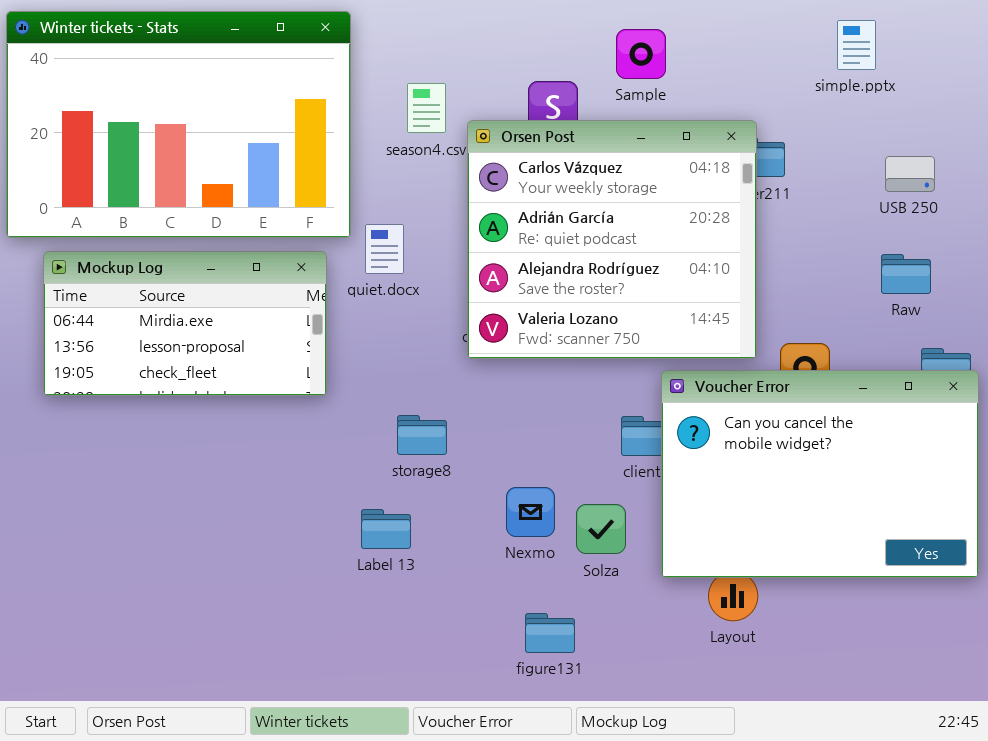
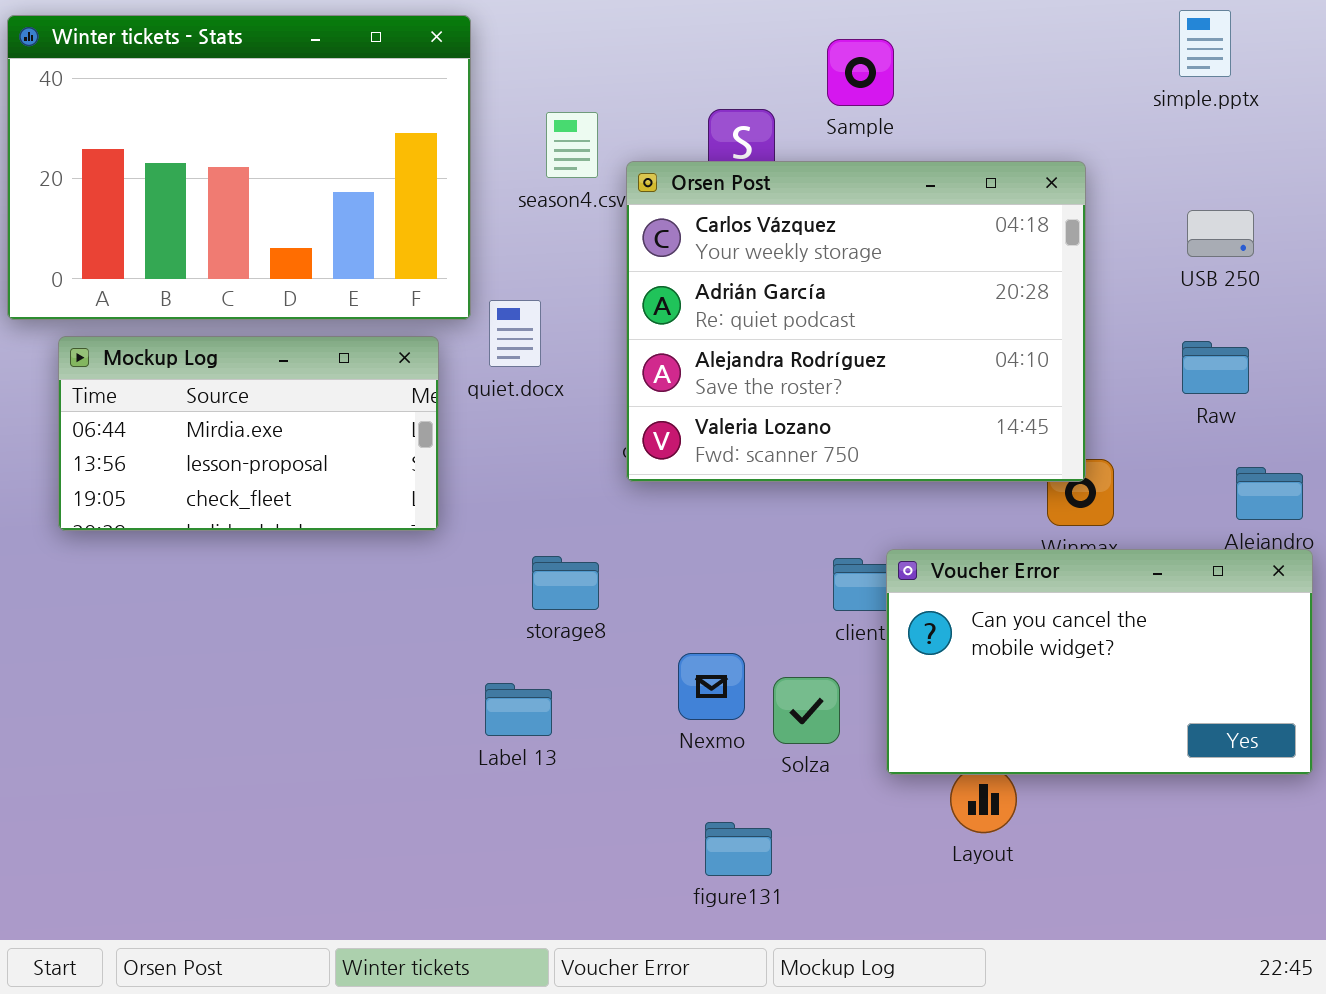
simple.pptx: [837,20,876,70] -> [1179,10,1231,77], moved
Orsen Post: [467,120,757,359] -> [626,161,1086,482], resized
Voucher Error: [661,370,979,578] -> [886,549,1313,775], resized

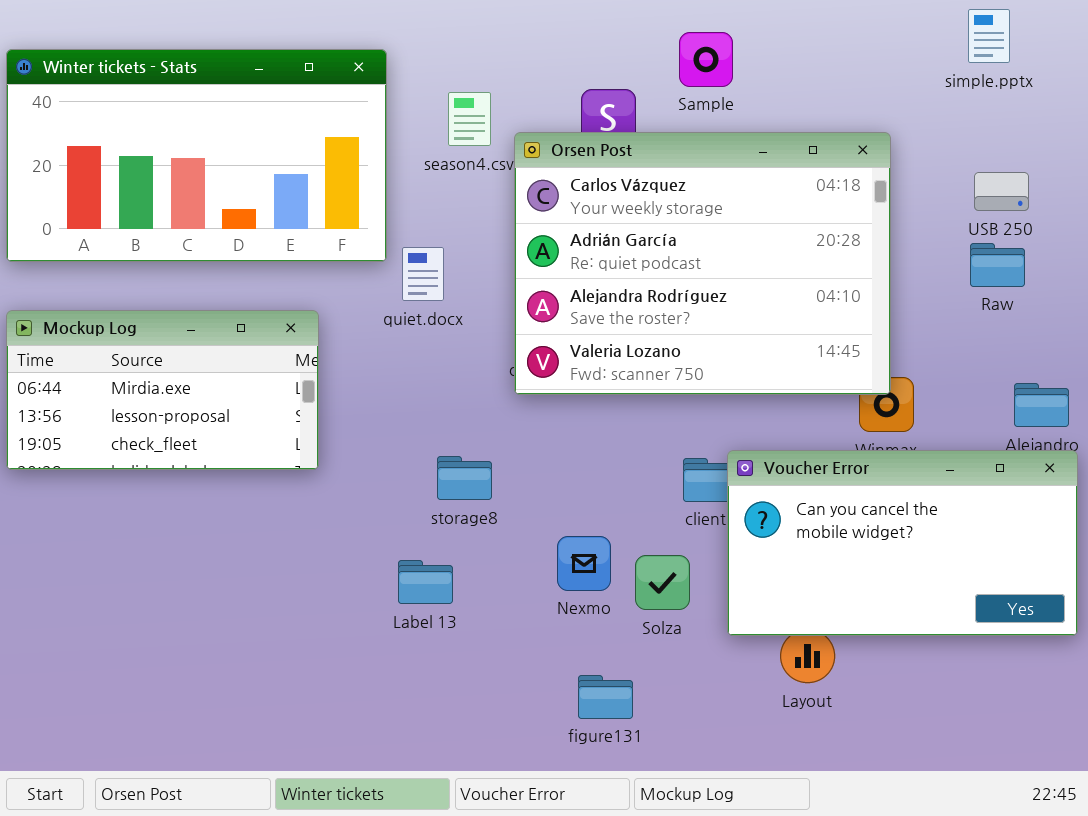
Winter tickets - Stats: [7,15,471,320] -> [6,49,387,262], resized
Mockup Log: [58,336,439,531] -> [6,310,319,470], moved
Raw: [1182,341,1249,394] -> [970,243,1025,287], moved

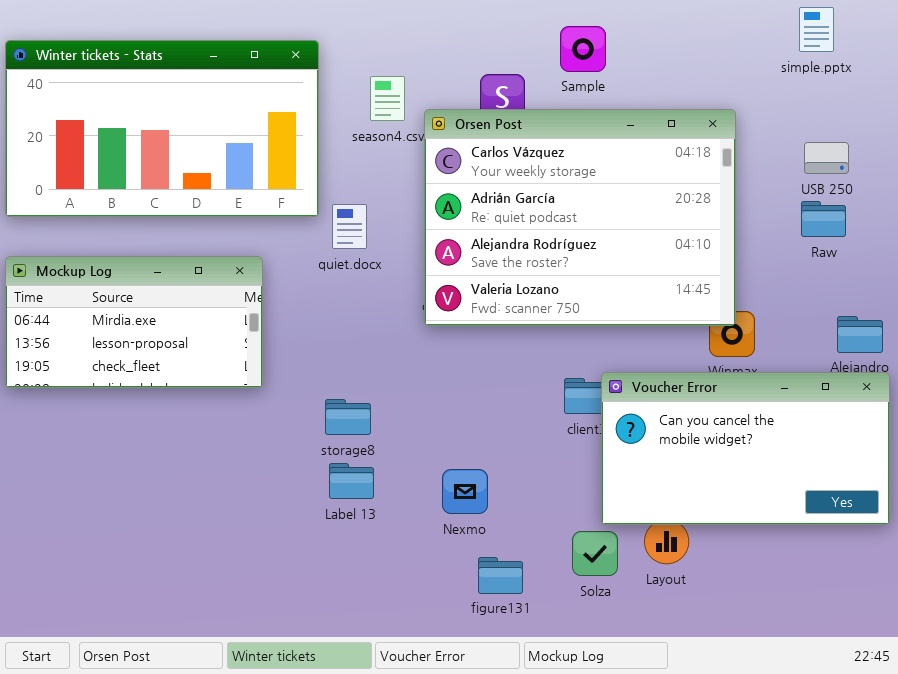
storage8: [437,456,492,500] -> [325,399,371,435], moved
Nexmo: [557,536,611,591] -> [442,469,488,514], moved
Solza: [635,555,690,610] -> [572,531,618,576], moved

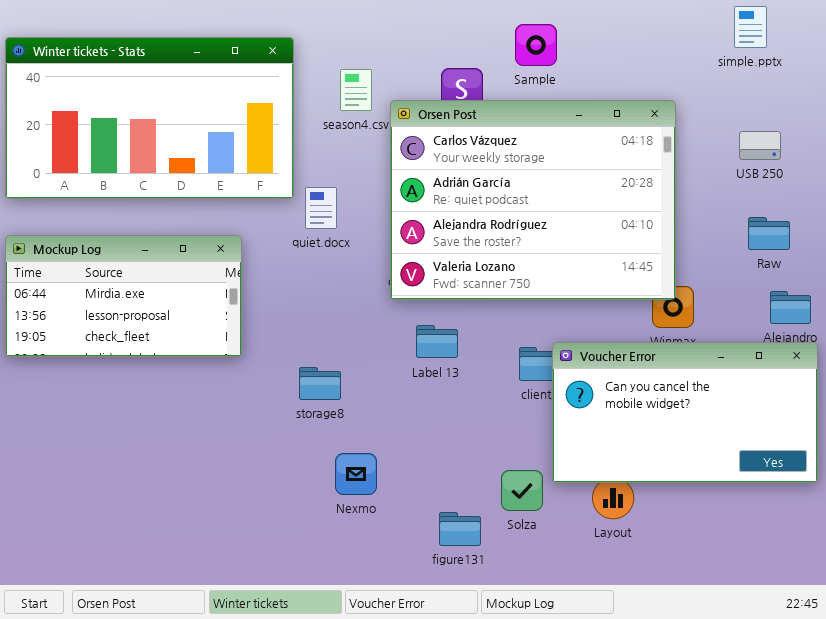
Raw: [801,201,846,237] -> [748,217,790,250], moved
Label 13: [329,463,374,499] -> [416,325,458,358], moved
Nexmo: [442,469,488,514] -> [335,453,377,495], moved
Solza: [572,531,618,576] -> [501,470,543,511], moved

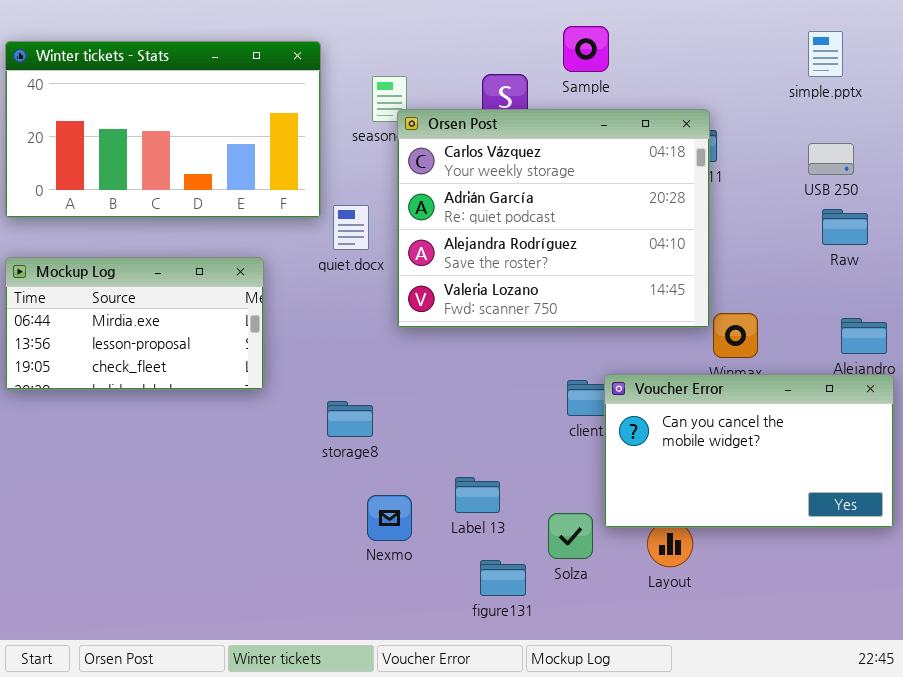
simple.pptx: [734,6,767,48] -> [808,31,843,77], moved
Orsen Post: [390,100,676,300] -> [397,109,710,328], moved
Raw: [748,217,790,250] -> [822,209,868,245], moved
Label 13: [416,325,458,358] -> [455,477,500,513], moved

